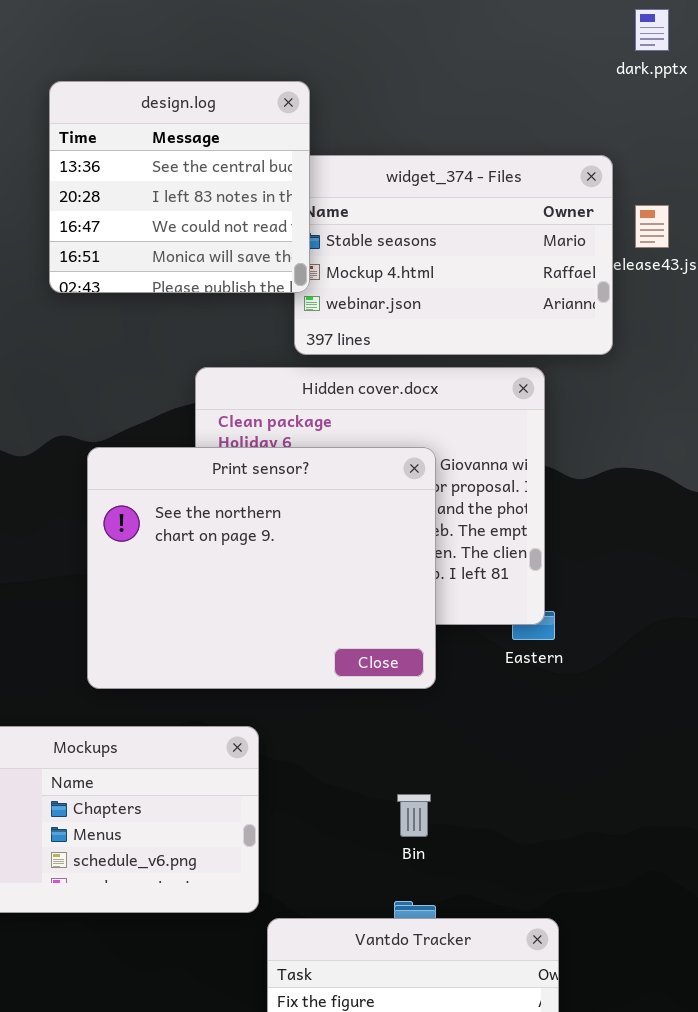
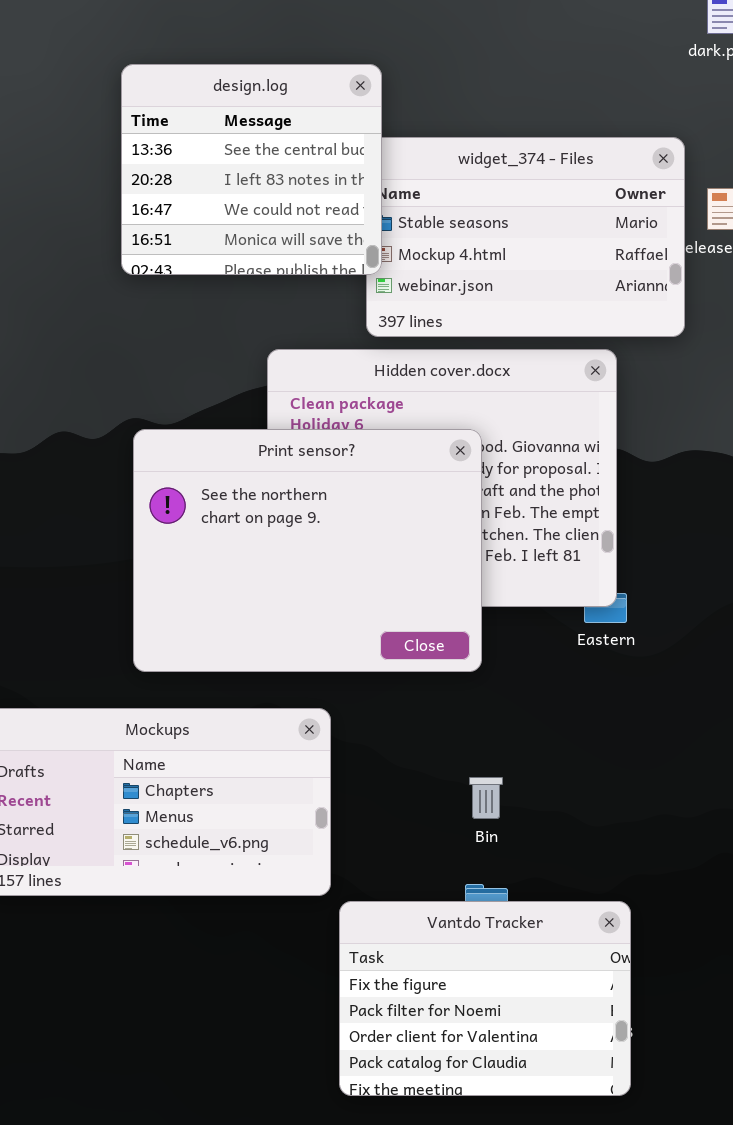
Print sensor?: [87,447,436,689] -> [133,429,482,672], moved

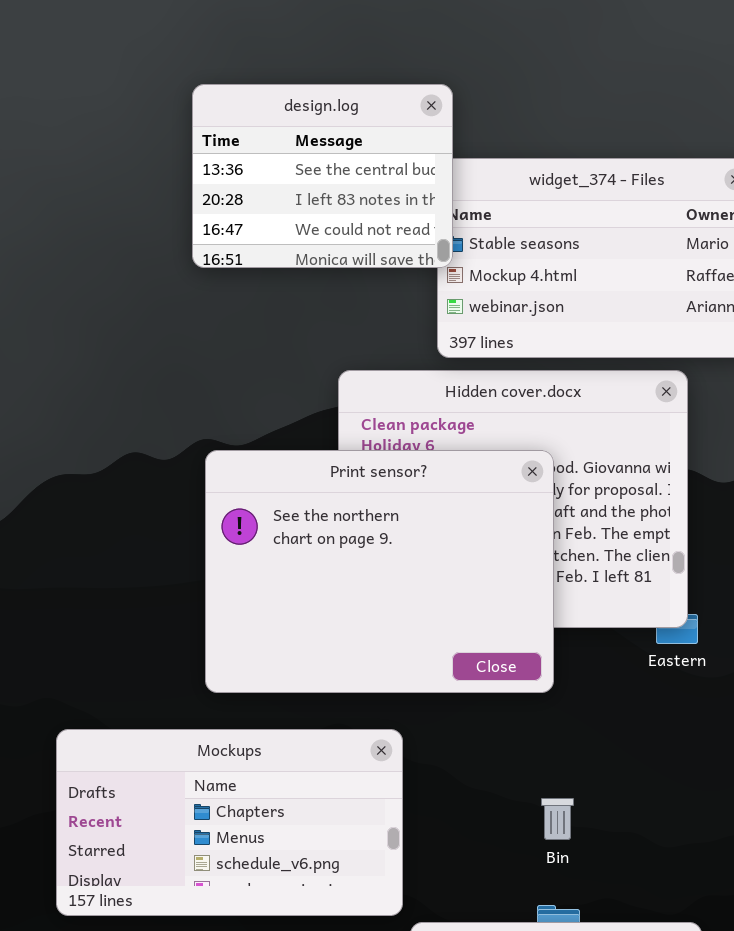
design.log: [121,64,382,275] -> [192,84,453,268], resized

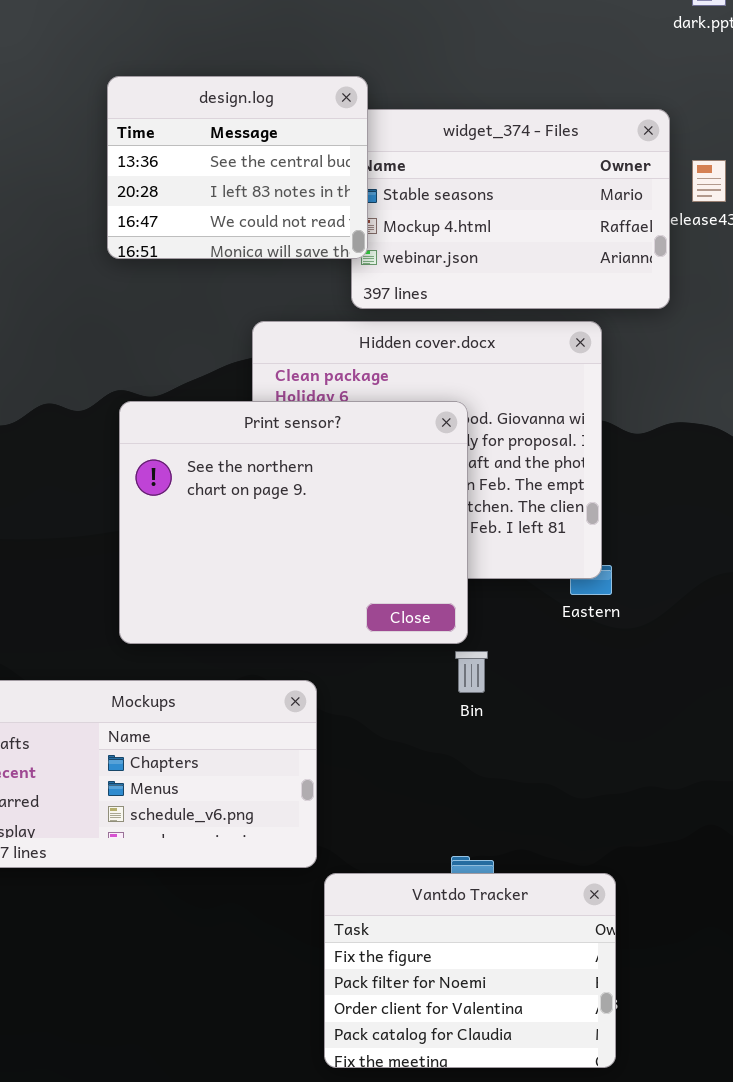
design.log: [192,84,453,268] -> [107,76,368,259], moved
Bin: [541,798,574,840] -> [455,651,488,693], moved

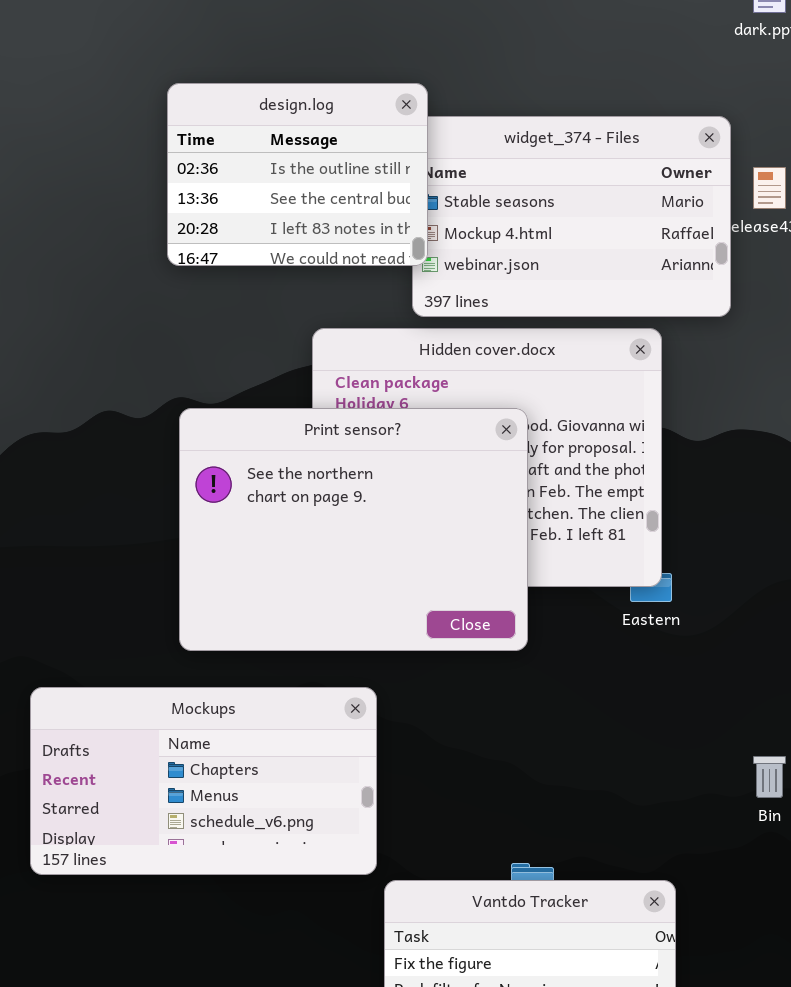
design.log: [107,76,368,259] -> [167,83,428,266], scrolled up 1 row
Bin: [455,651,488,693] -> [753,756,786,798], moved

